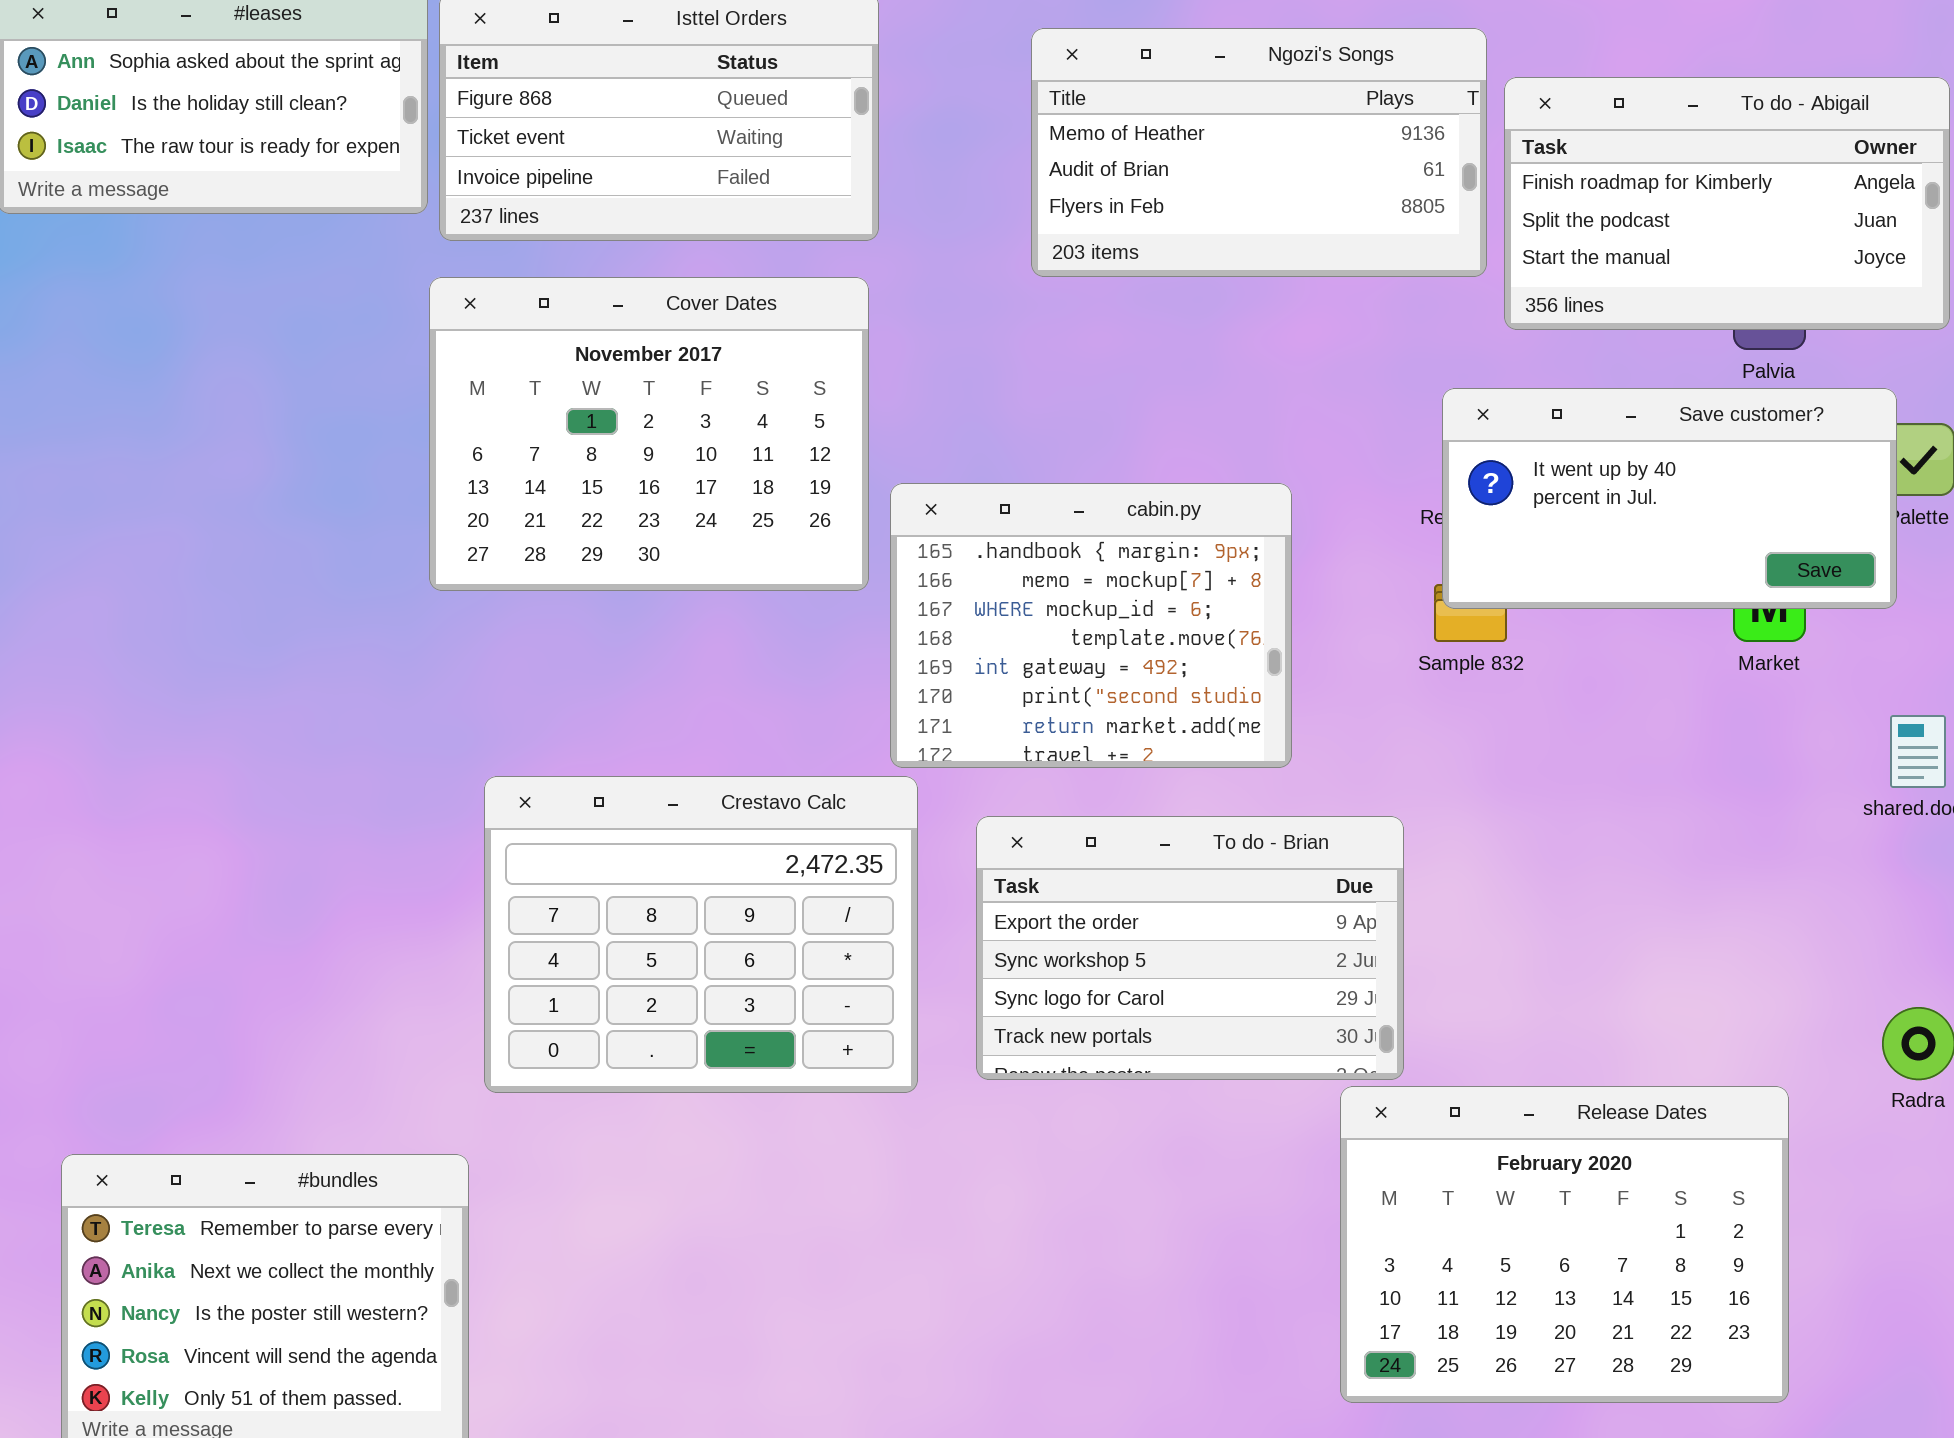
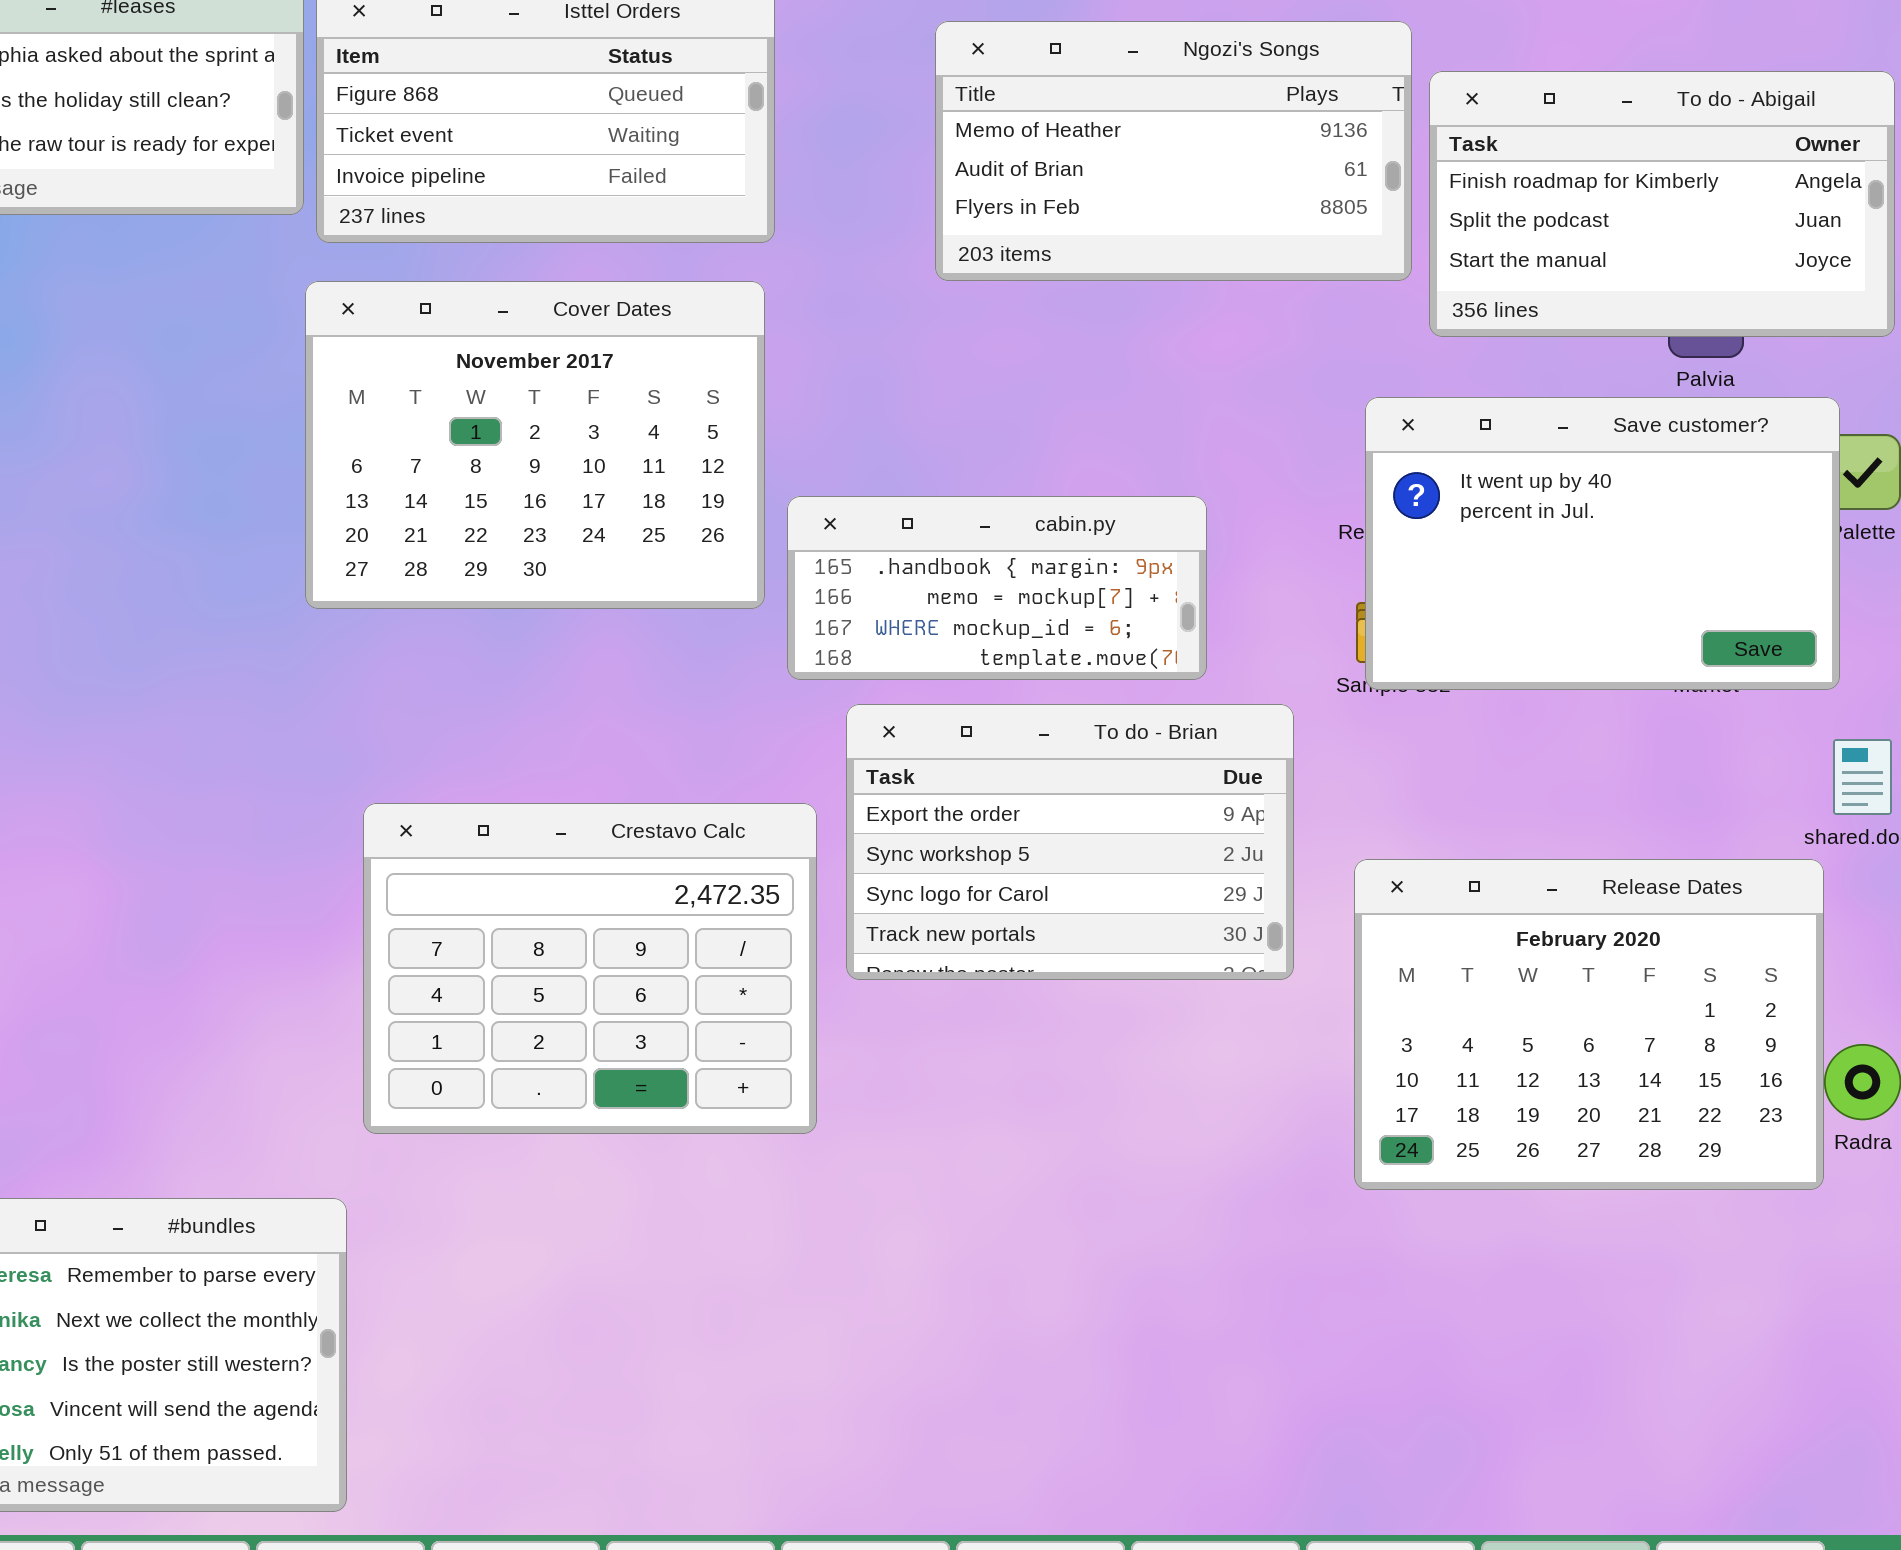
Save customer?: [1442,388,1897,609] -> [1365,397,1840,690], resized
cabin.py: [890,483,1292,768] -> [787,496,1207,680], resized
To do - Brian: [976,816,1404,1080] -> [846,704,1294,980], moved
Release Dates: [1340,1086,1789,1403] -> [1354,859,1824,1190], moved

